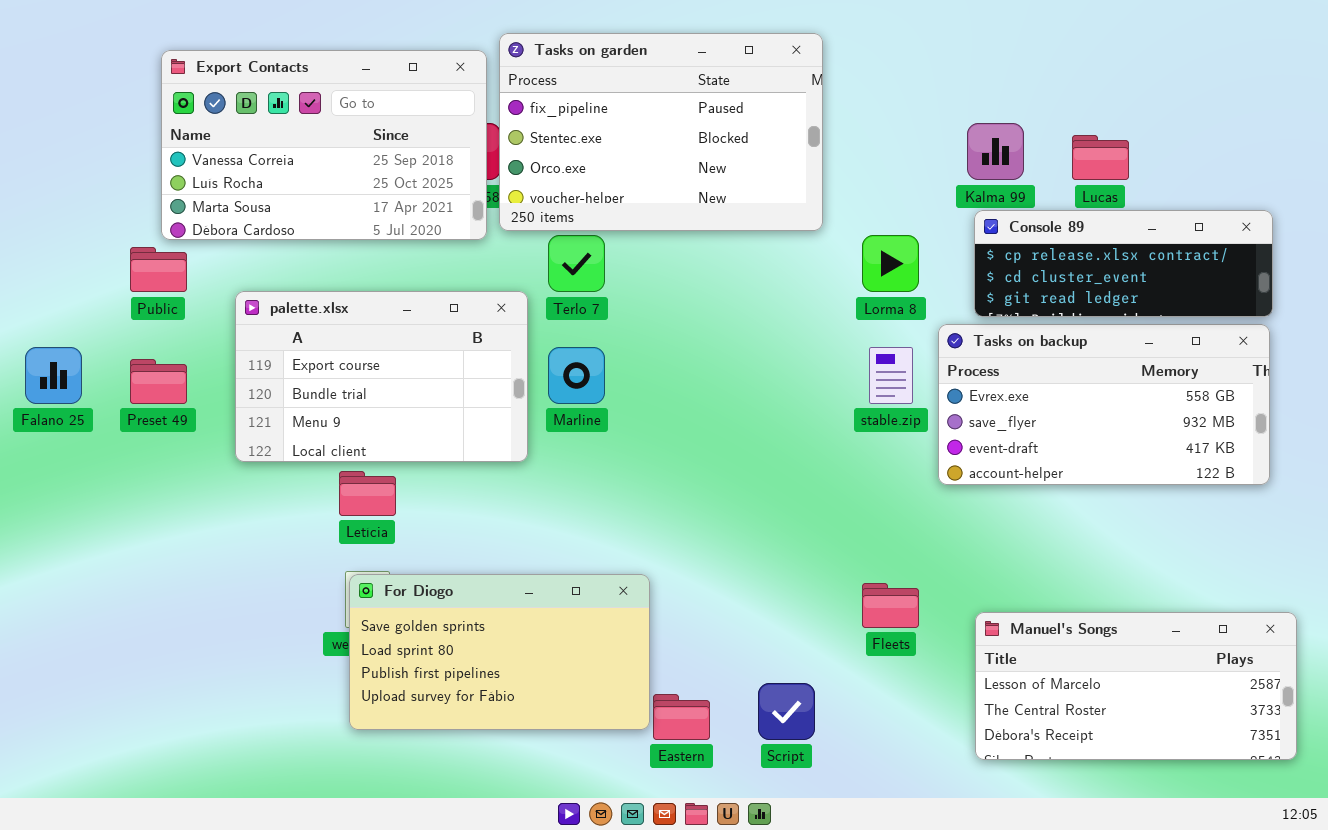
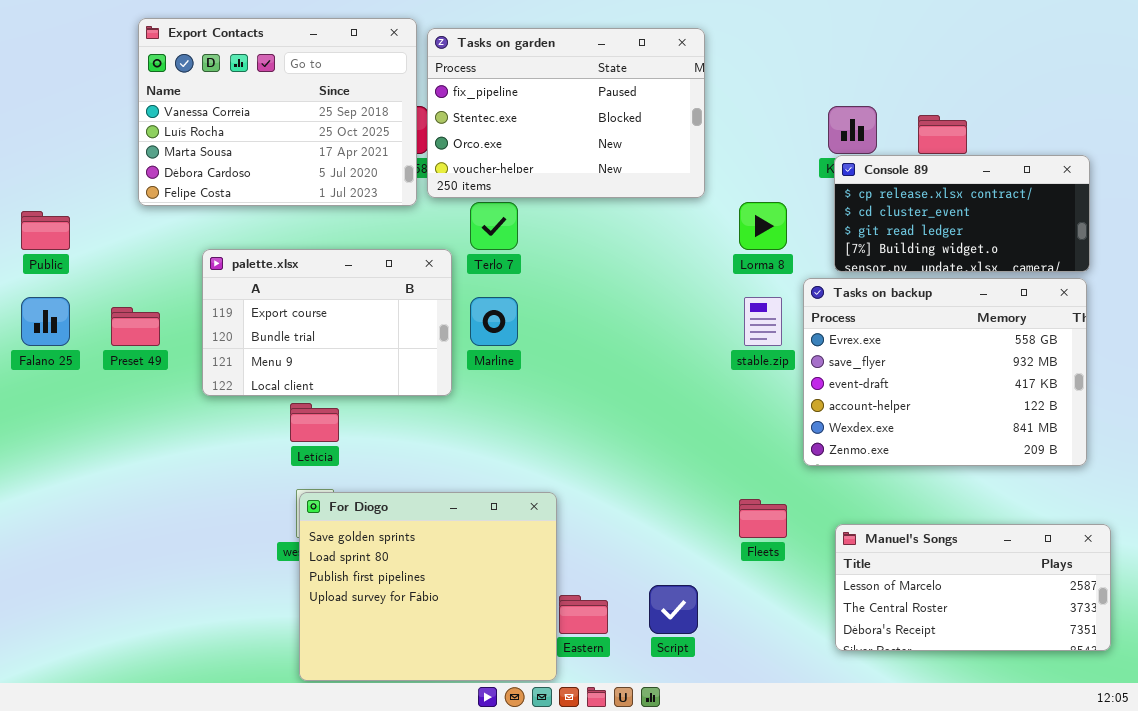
Export Contacts: [161,50,487,240] -> [138,18,417,206], resized
Console 89: [974,210,1273,317] -> [834,155,1090,272], resized
Public: [130,247,187,292] -> [21,211,70,250], moved
Tasks on backup: [938,324,1270,485] -> [803,278,1087,466], resized
For Diogo: [349,574,650,730] -> [299,492,557,681], resized

